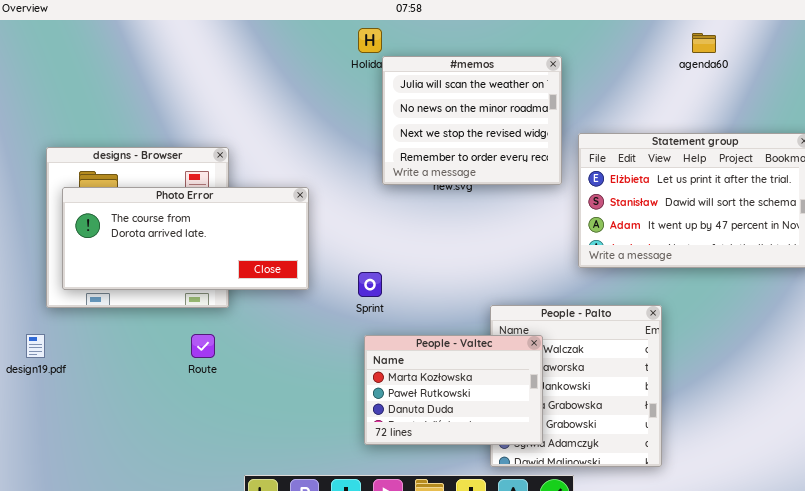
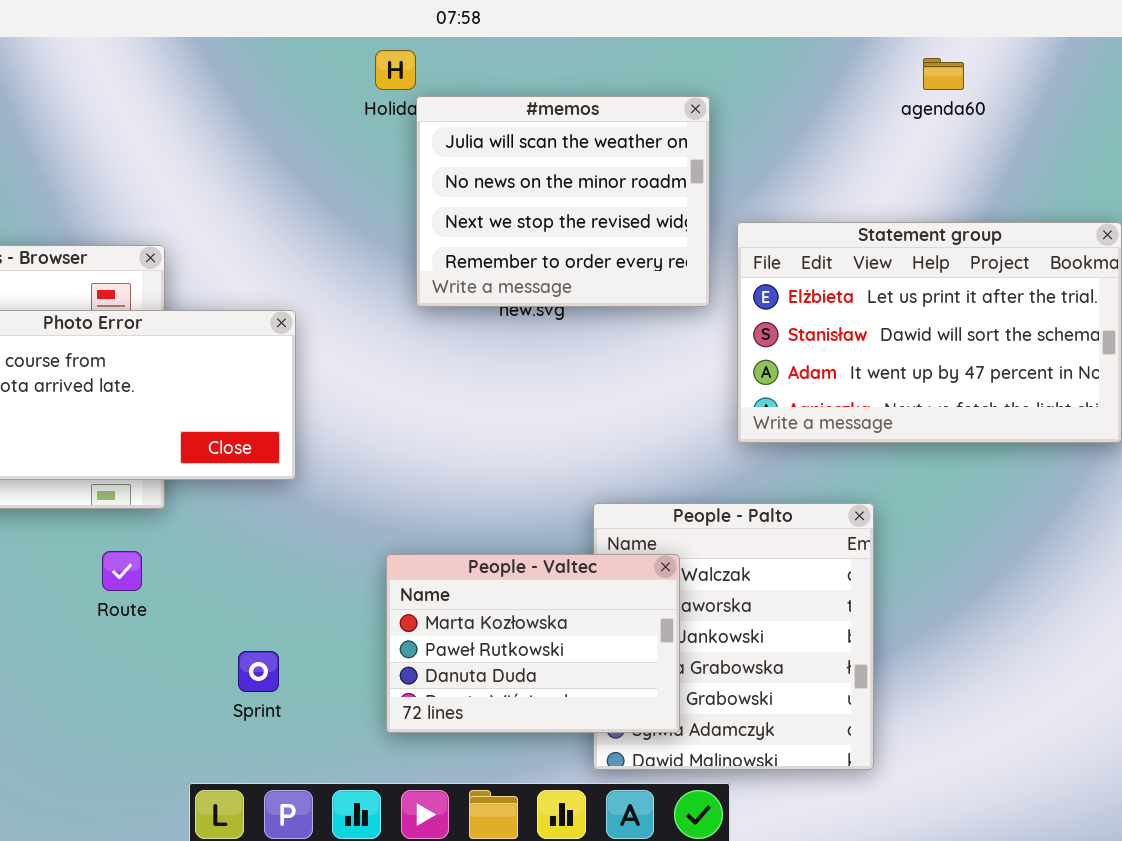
Sprint: [358,272,382,297] -> [238,651,279,692], moved

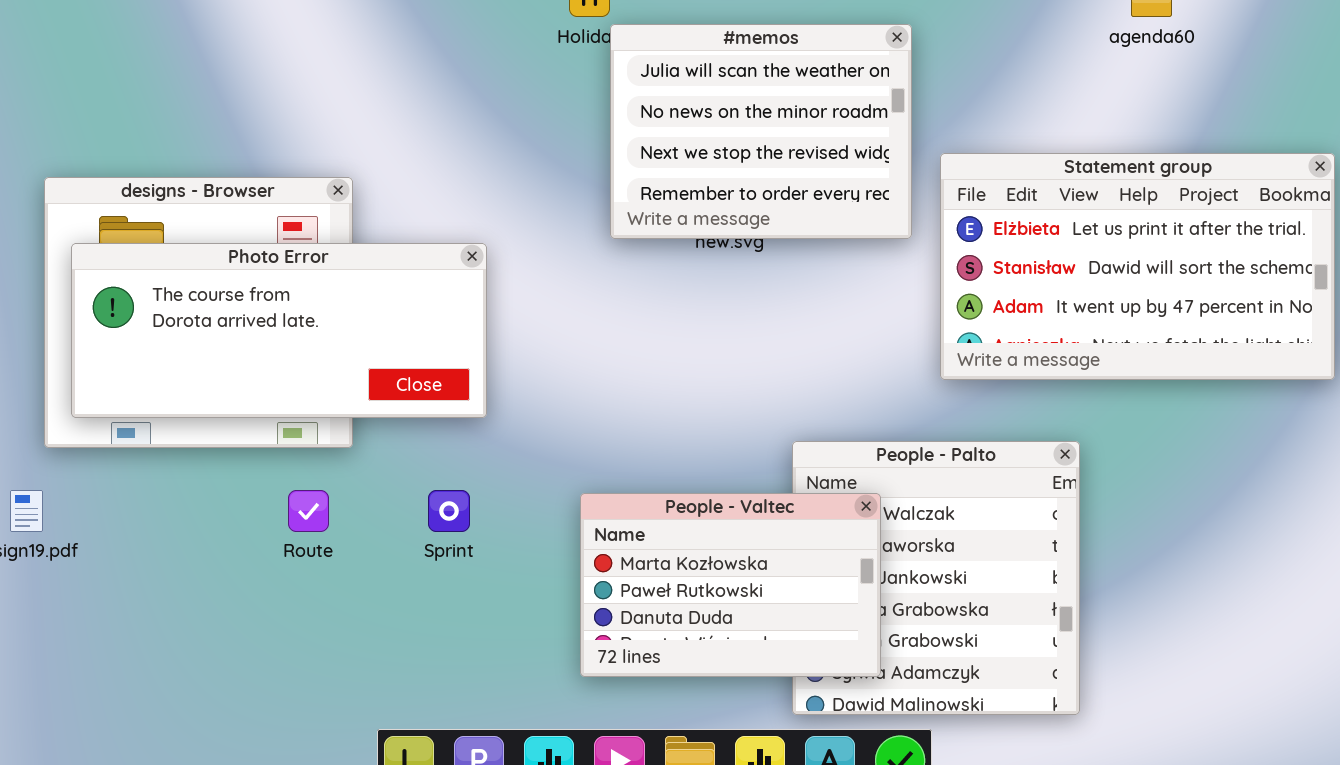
Sprint: [238,651,279,692] -> [428,490,470,532], moved

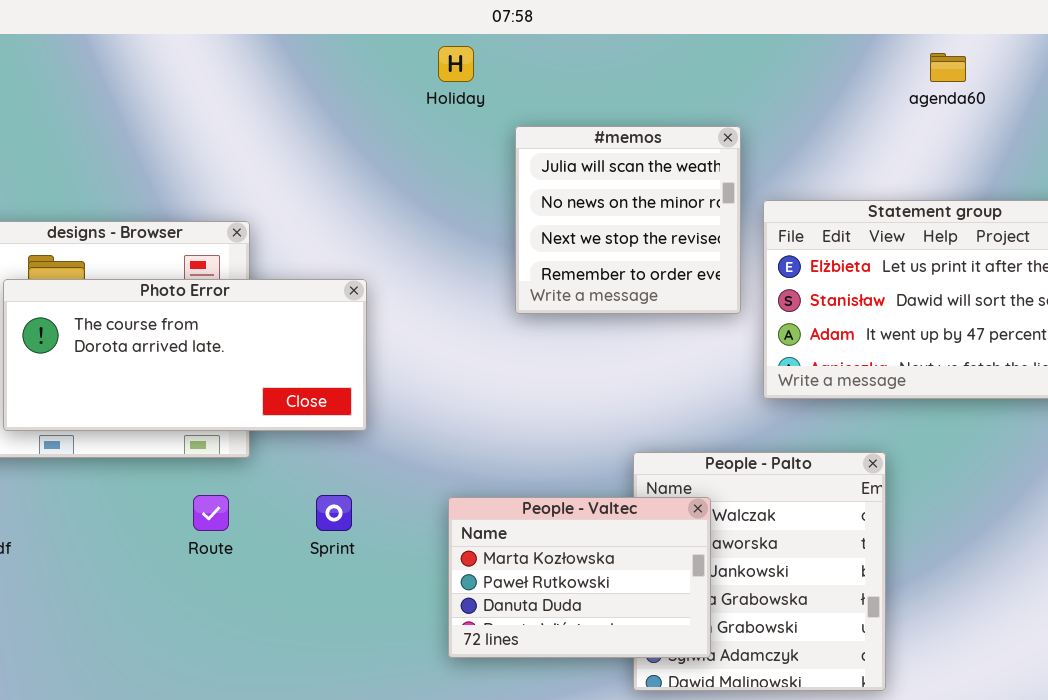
#memos: [610,24,912,239] -> [515,126,741,314], moved, resized

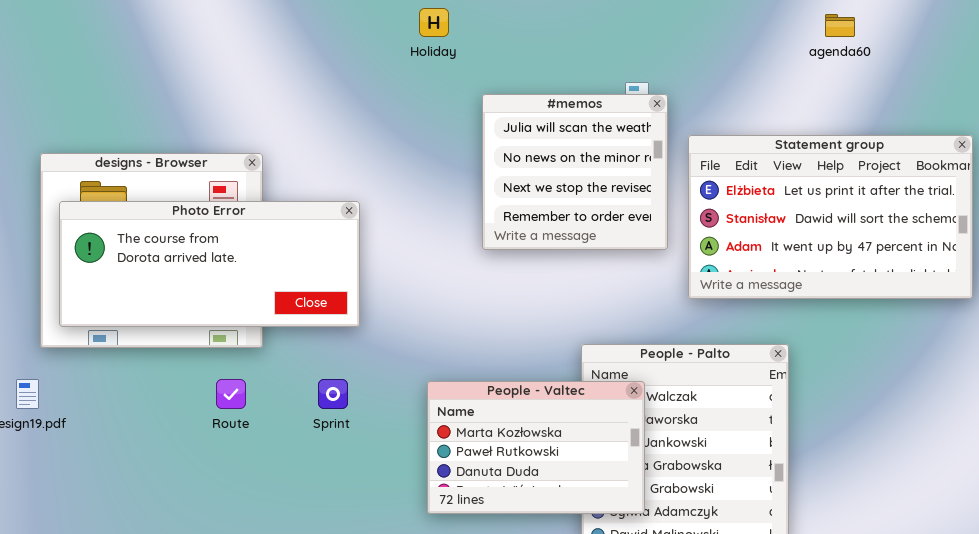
#memos: [515,126,741,314] -> [482,94,668,250], moved

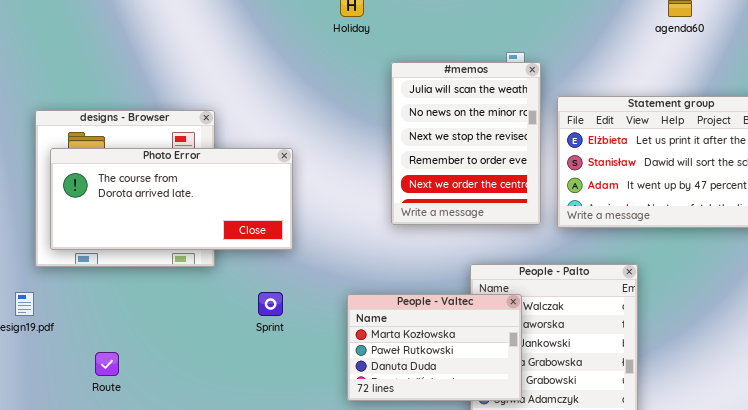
#memos: [482,94,668,250] -> [391,62,541,225], resized
Route: [216,379,246,409] -> [95,352,119,376], moved

